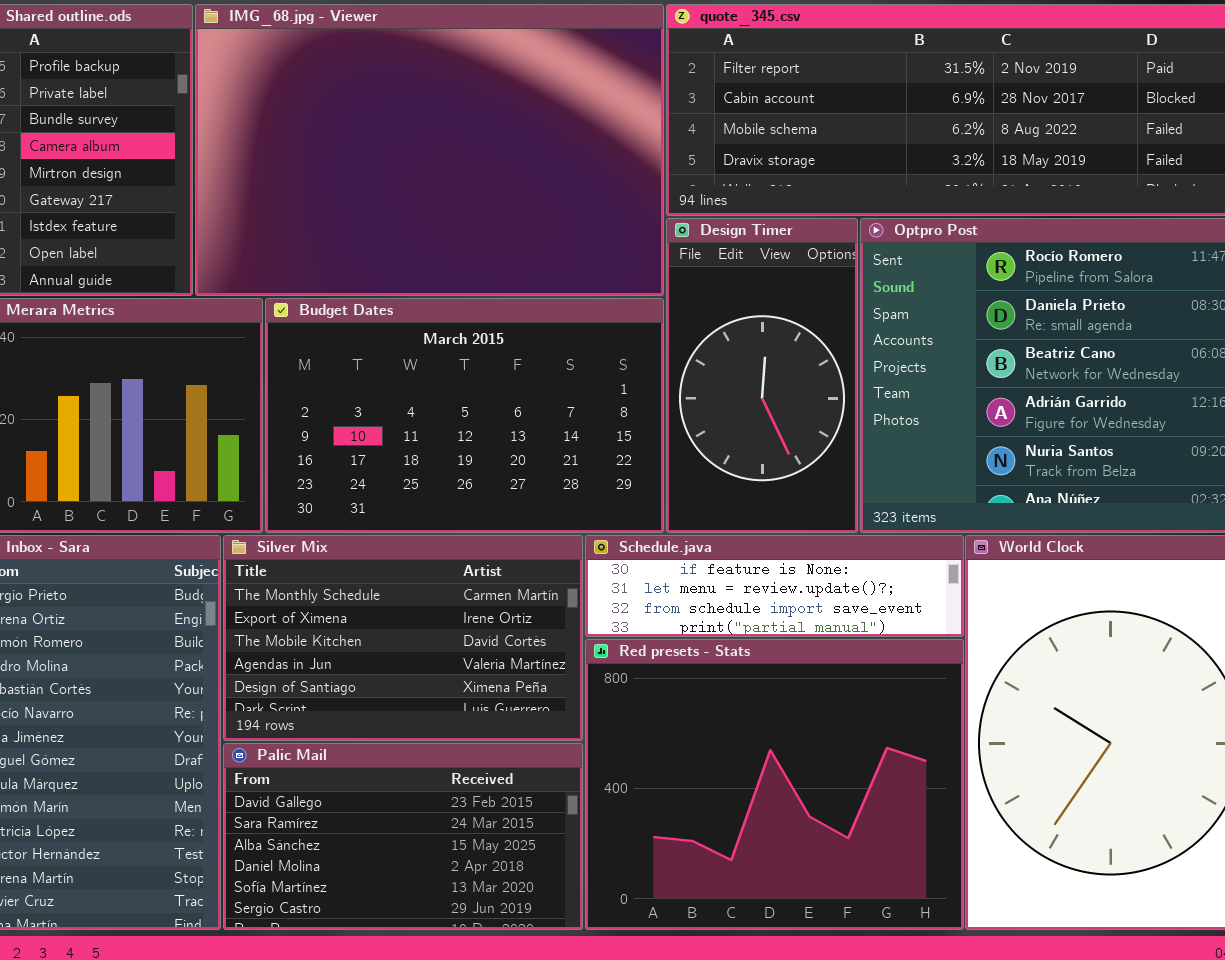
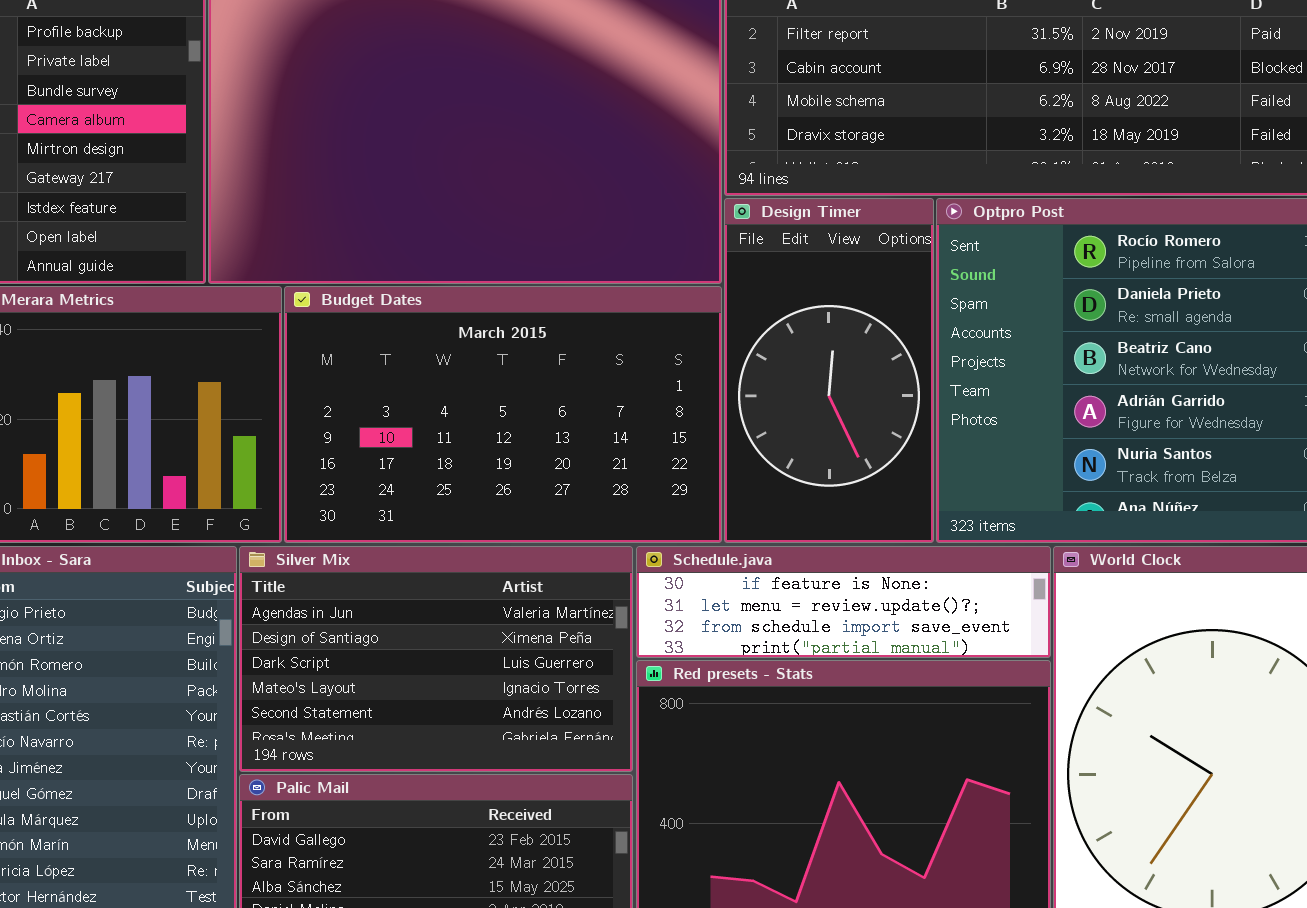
Silver Mix: [223,535,583,741] -> [239,546,633,772], scrolled down 3 rows

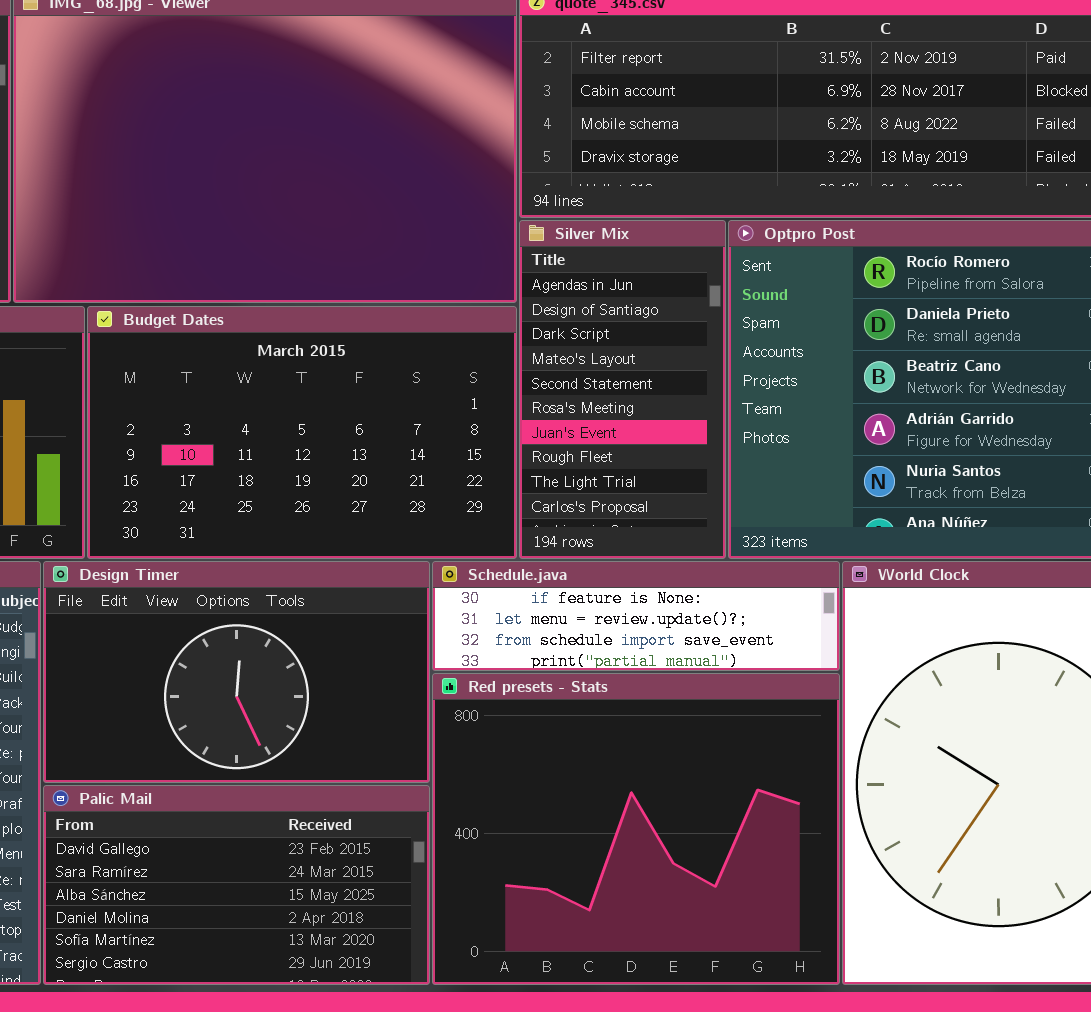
Design Timer: [724,198,934,543] -> [43,561,430,783], moved, resized
Silver Mix: [239,546,633,772] -> [519,220,726,559], moved, resized

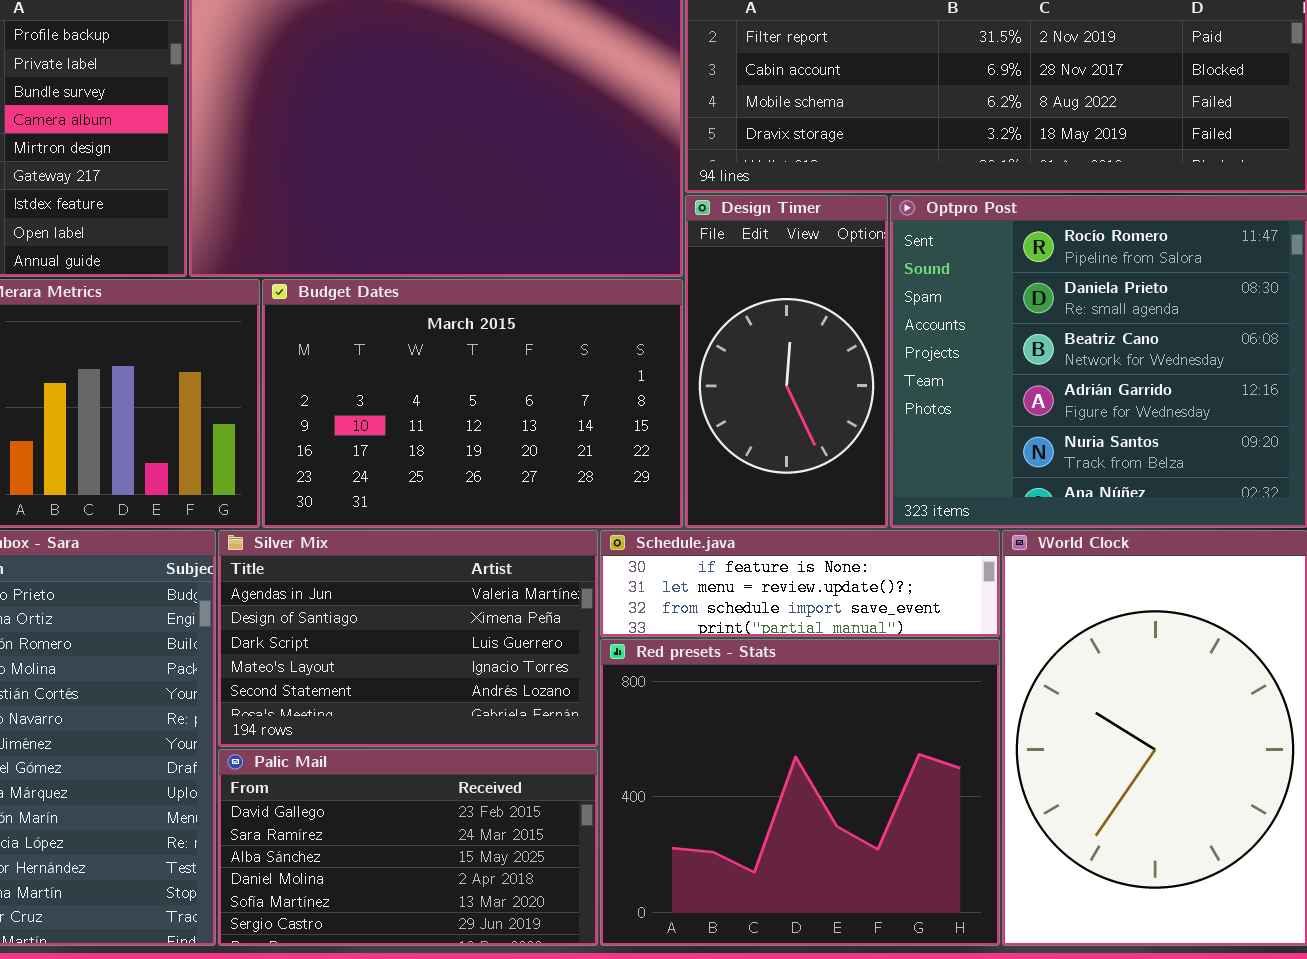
Silver Mix: [519,220,726,559] -> [218,530,598,747], moved, resized
Design Timer: [43,561,430,783] -> [685,195,888,528], moved, resized

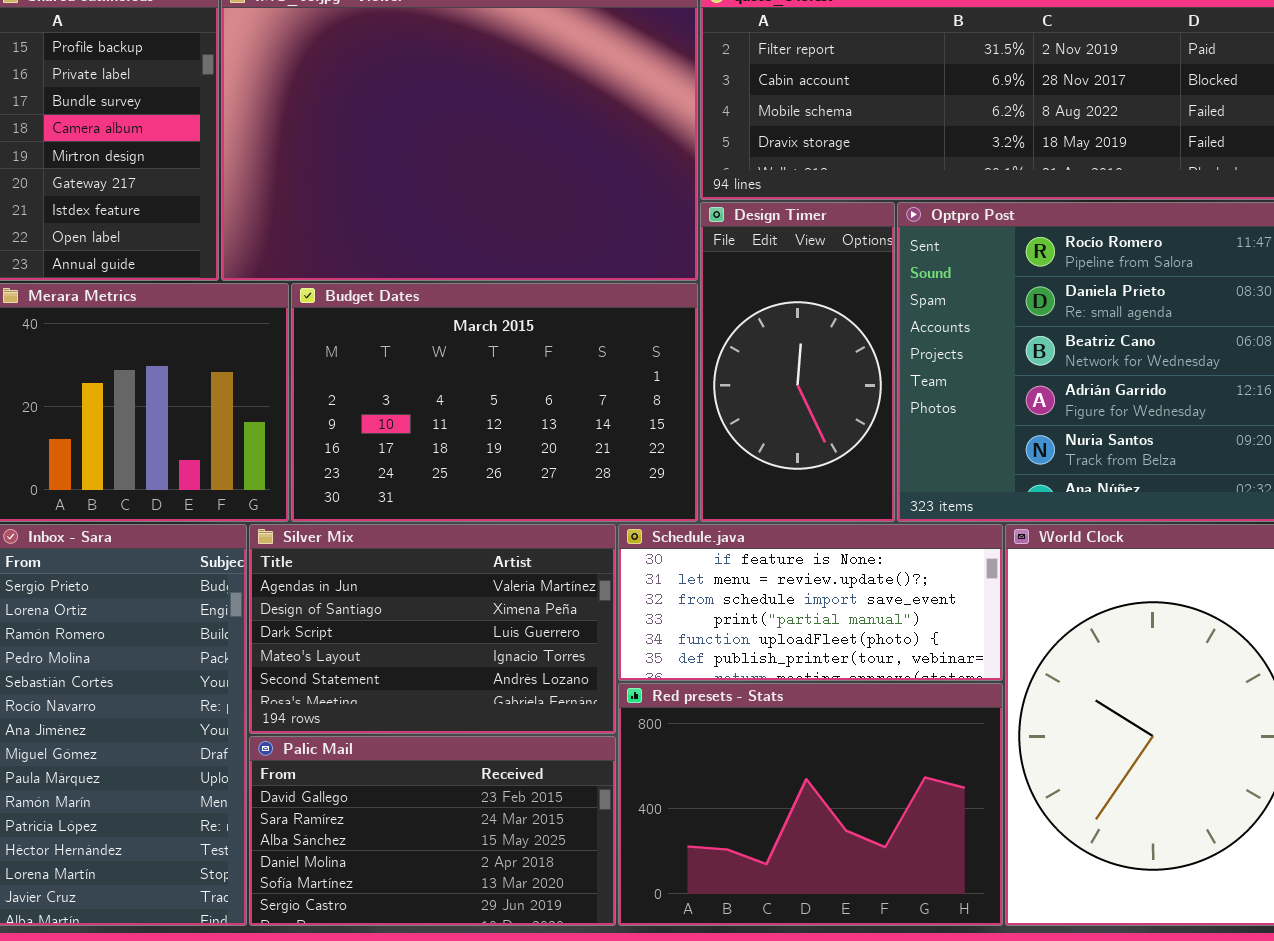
Schedule.java: [600,530,1000,637] -> [618,524,1003,681], resized
Red presets - Stats: [600,639,1000,946] -> [618,683,1003,926], resized

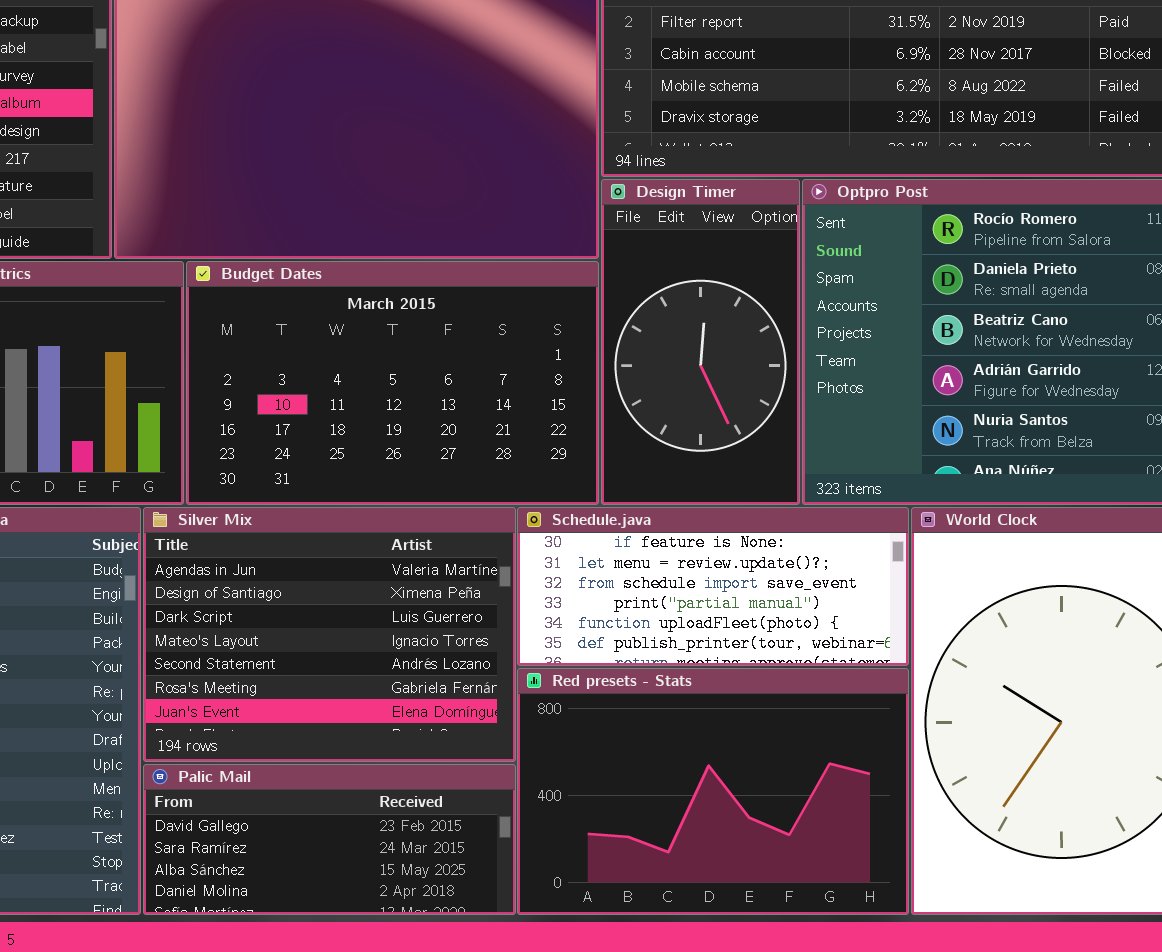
Silver Mix: [249,524,616,734] -> [143,507,516,762], resized
Palic Mail: [249,736,616,926] -> [143,764,516,915], resized

